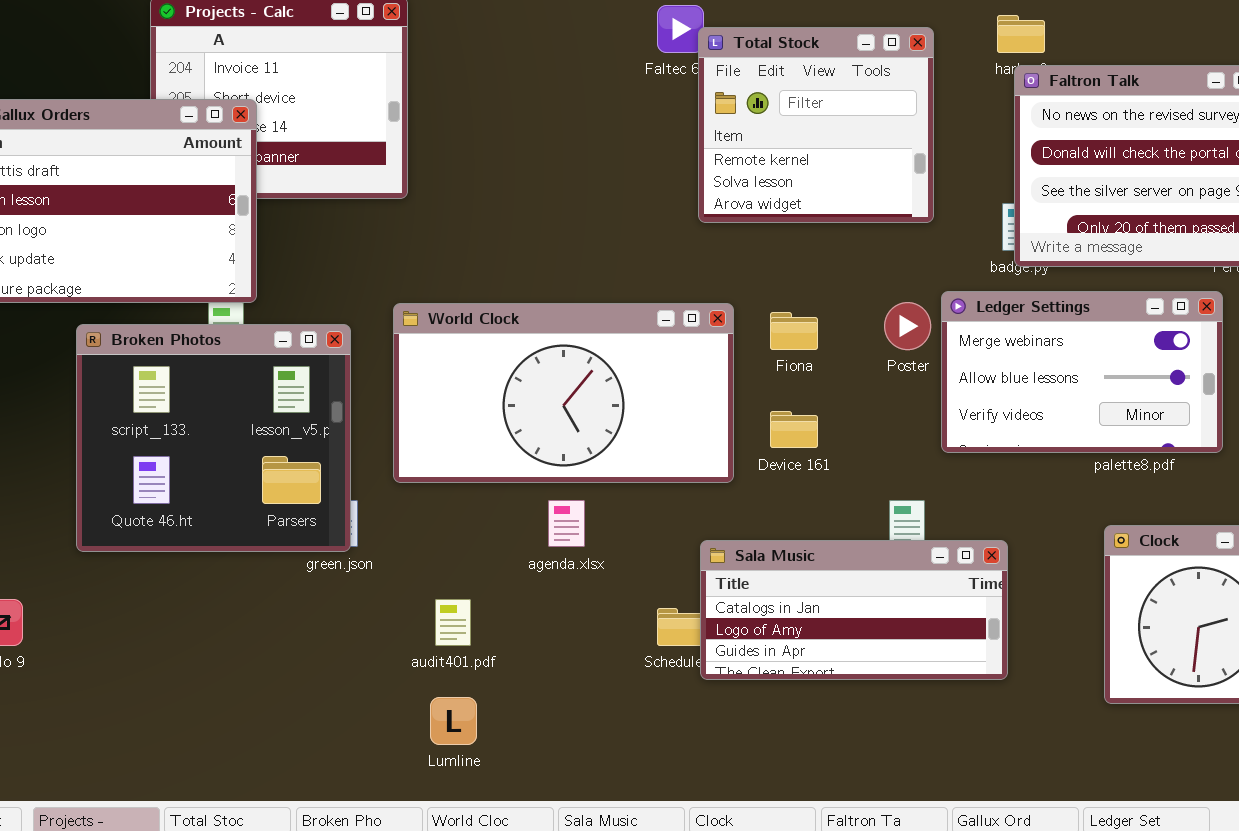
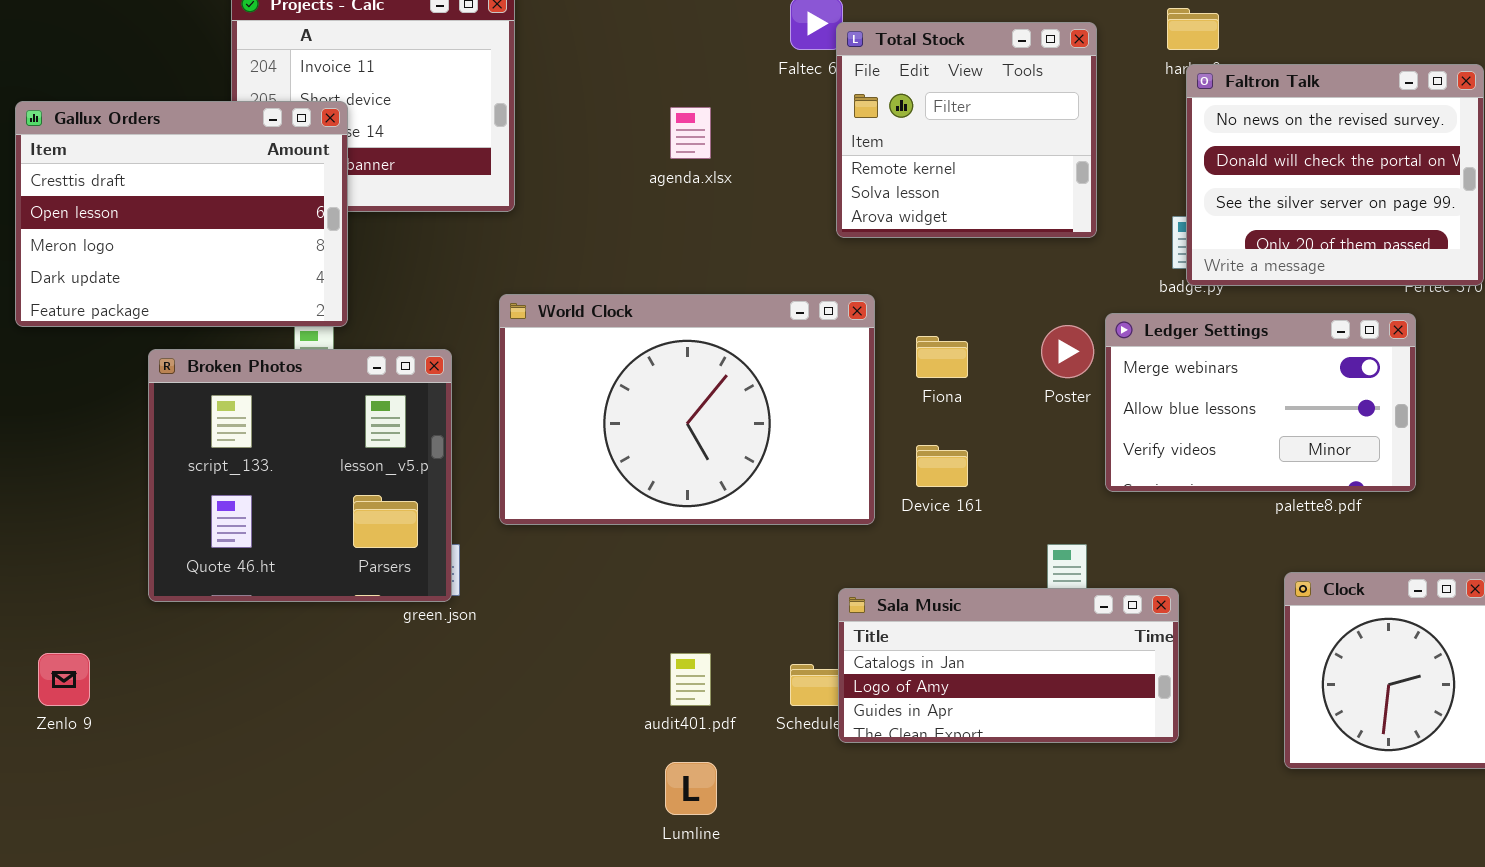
World Clock: [393,303,734,483] -> [499,294,875,525], resized
agenda.xlsx: [548,500,585,547] -> [670,107,711,159], moved
audit401.pdf: [435,599,471,646] -> [670,653,711,706], moved
Lumline: [430,697,477,745] -> [665,762,717,815], moved

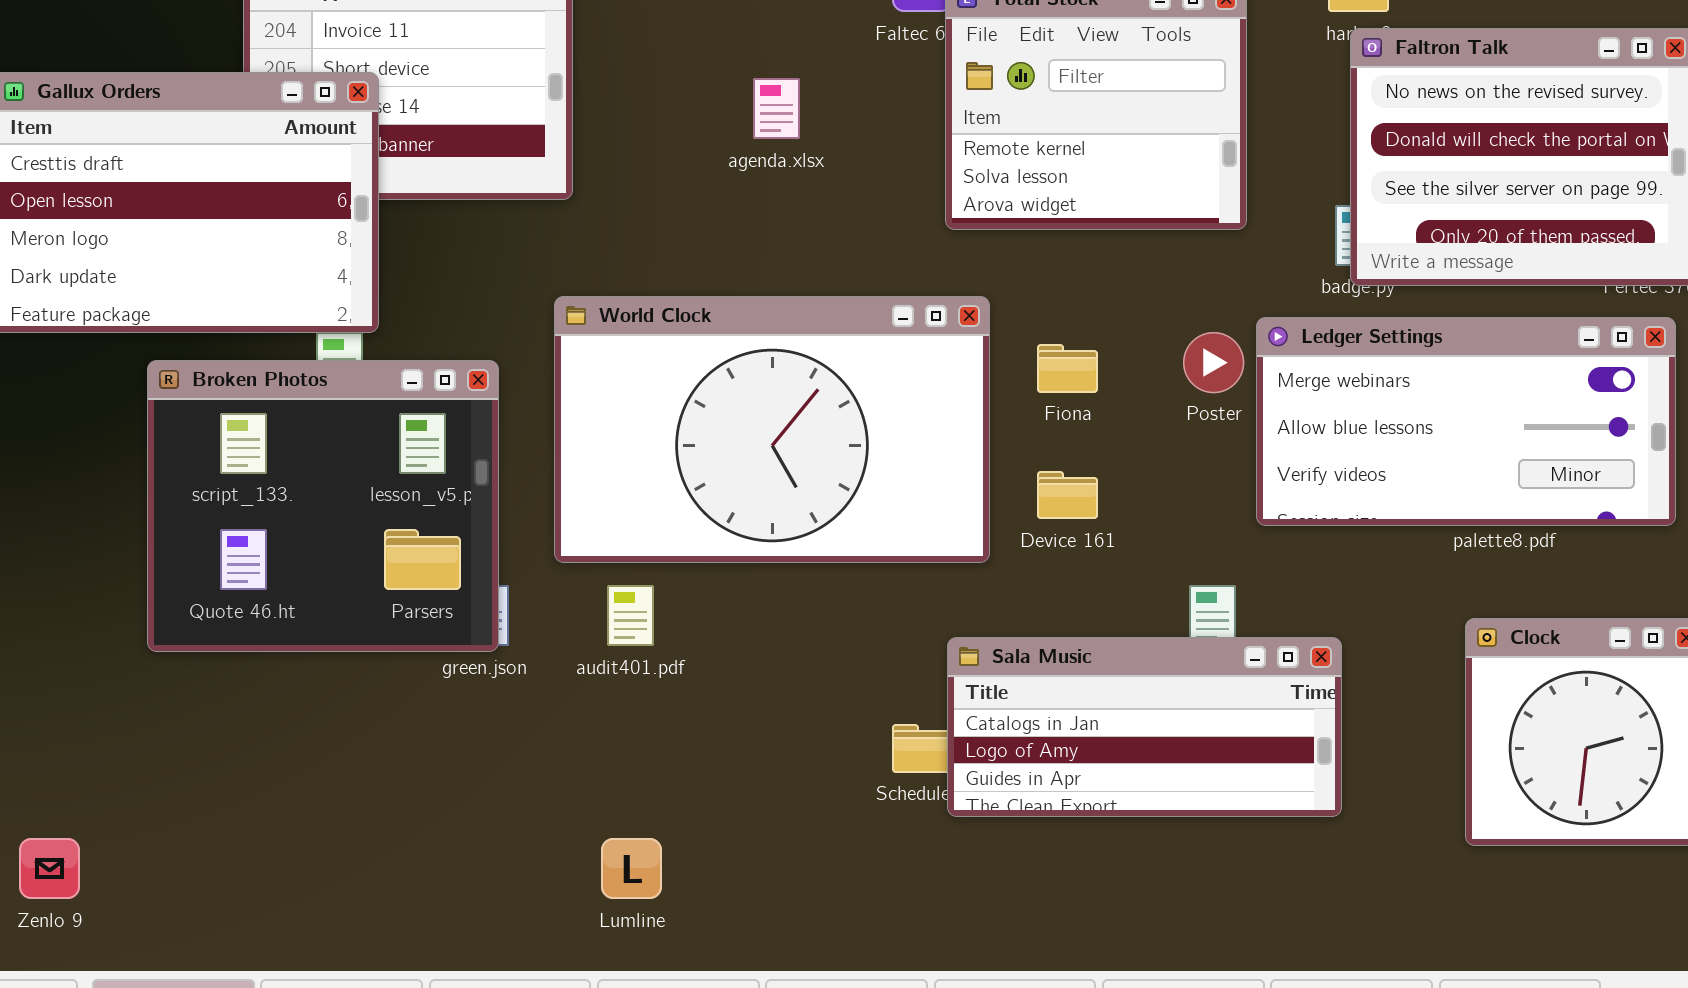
Ledger Settings: [1105,313,1416,492] -> [1256,317,1676,526], resized
Zenlo 9: [38,653,90,706] -> [19,838,80,899], moved
audit401.pdf: [670,653,711,706] -> [607,585,654,646], moved
Lumline: [665,762,717,815] -> [601,838,662,899], moved

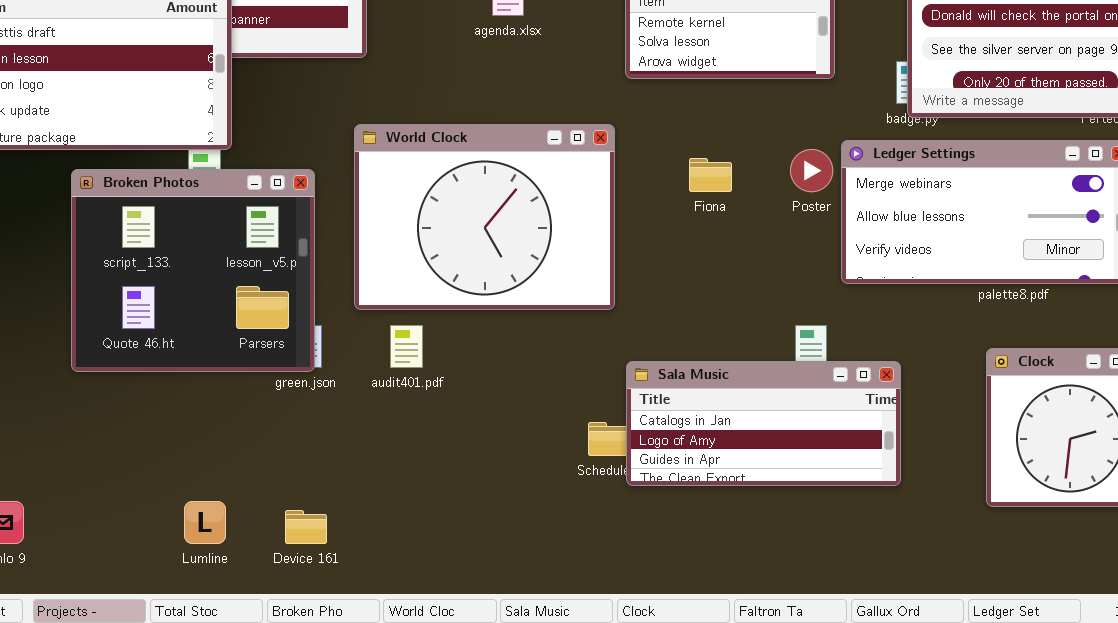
World Clock: [554,296,990,563] -> [354,124,615,310], resized
Device 161: [1037,471,1098,519] -> [285,510,327,544], moved
Lumline: [601,838,662,899] -> [184,501,226,544], moved

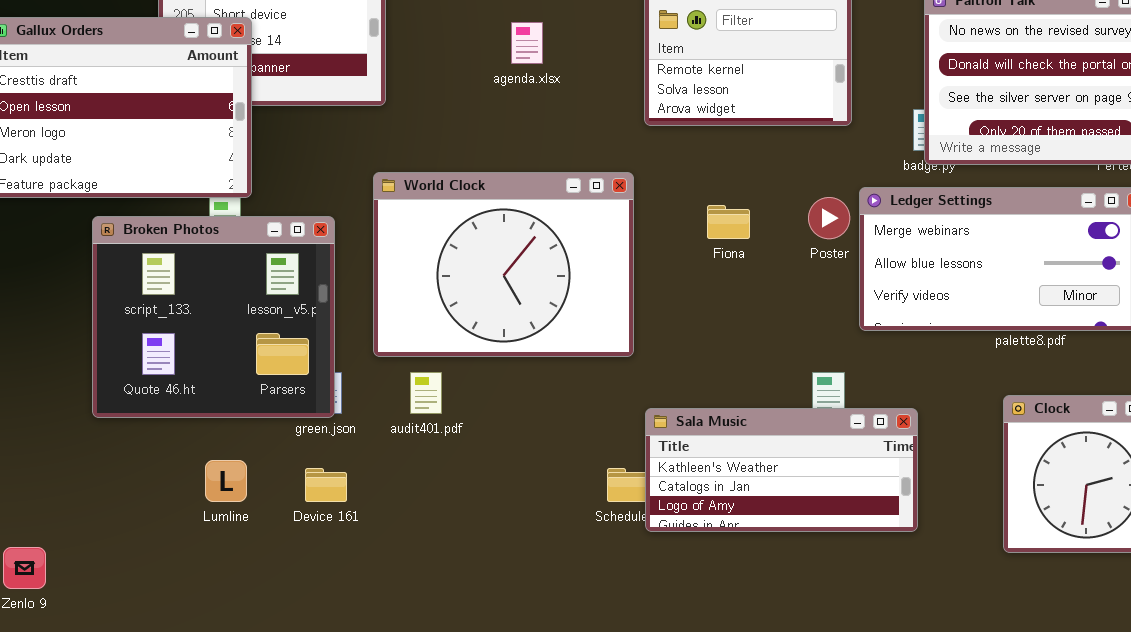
Sala Music: [626,361,901,486] -> [645,408,918,532], scrolled up 1 row
Lumline: [184,501,226,544] -> [205,460,247,502], moved
Device 161: [285,510,327,544] -> [305,468,347,502], moved

